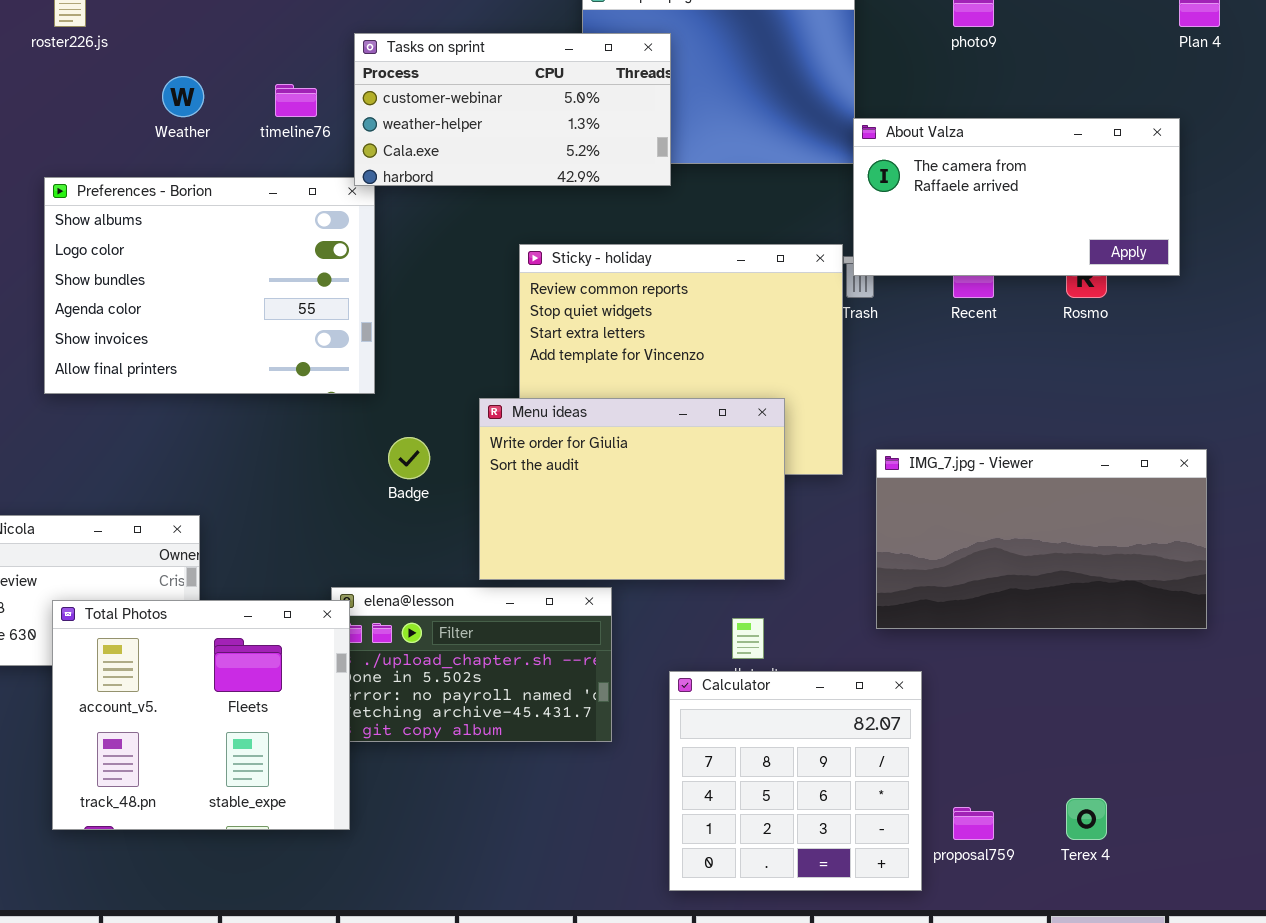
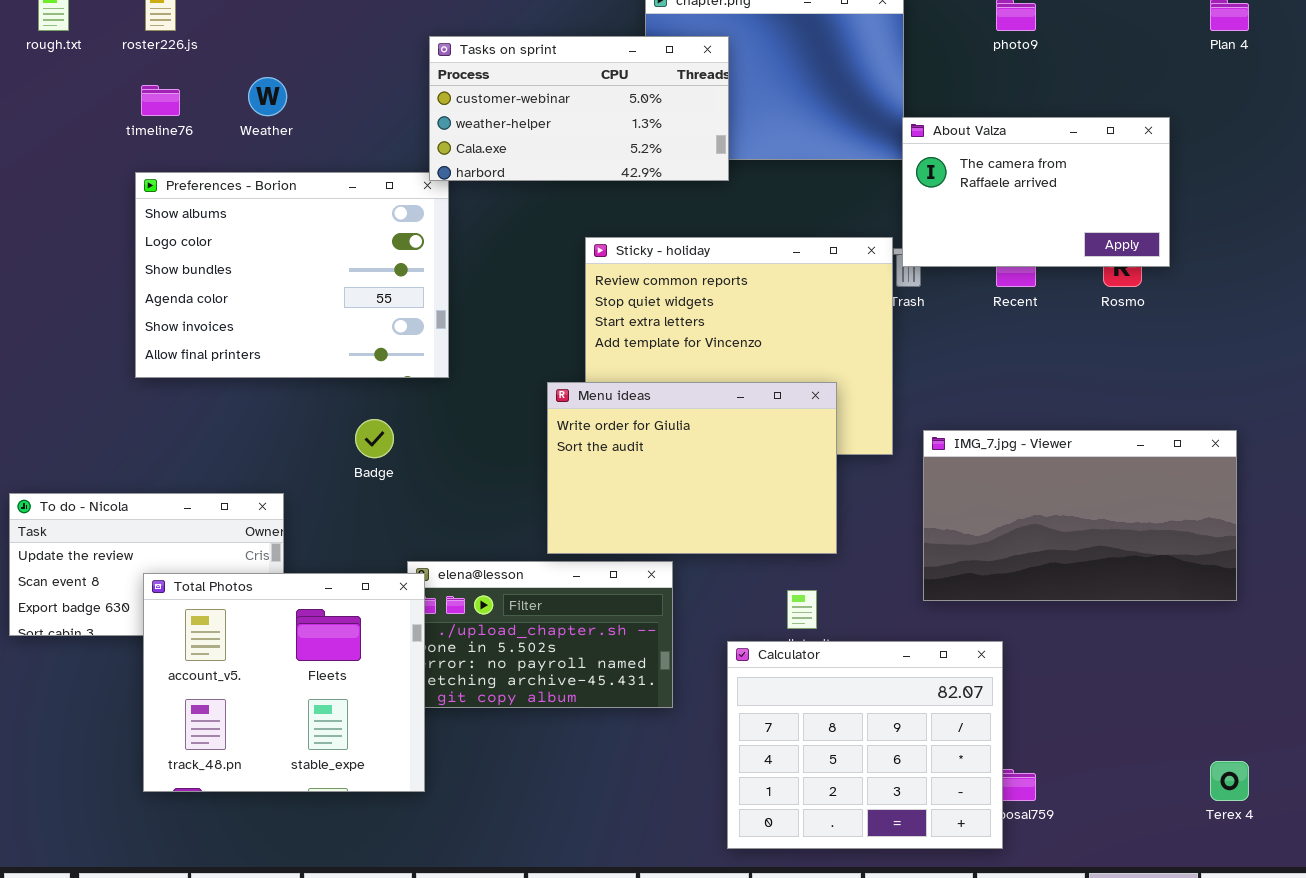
timeline76: [275,84,317,117] -> [141,85,180,116], moved
About Valza: [853,118,1180,276] -> [902,117,1170,267], resized
Badge: [388,437,430,479] -> [355,419,394,458], moved
Calculator: [669,671,922,891] -> [727,641,1003,849], resized
Terex 4: [1066,798,1107,840] -> [1210,761,1249,801], moved

